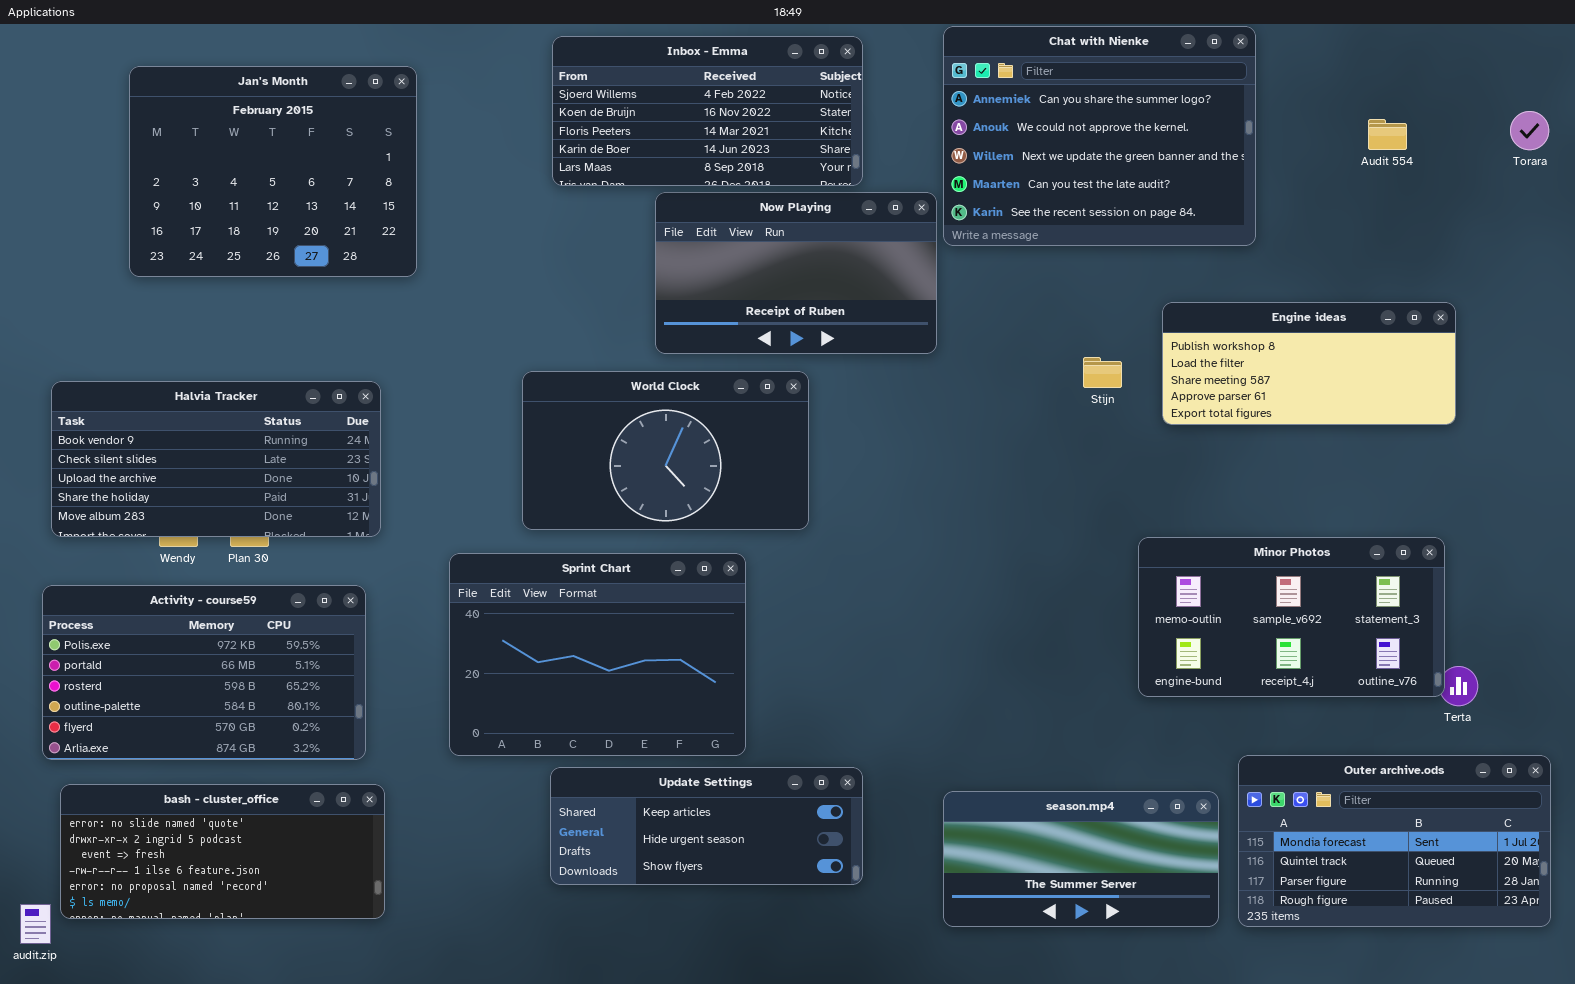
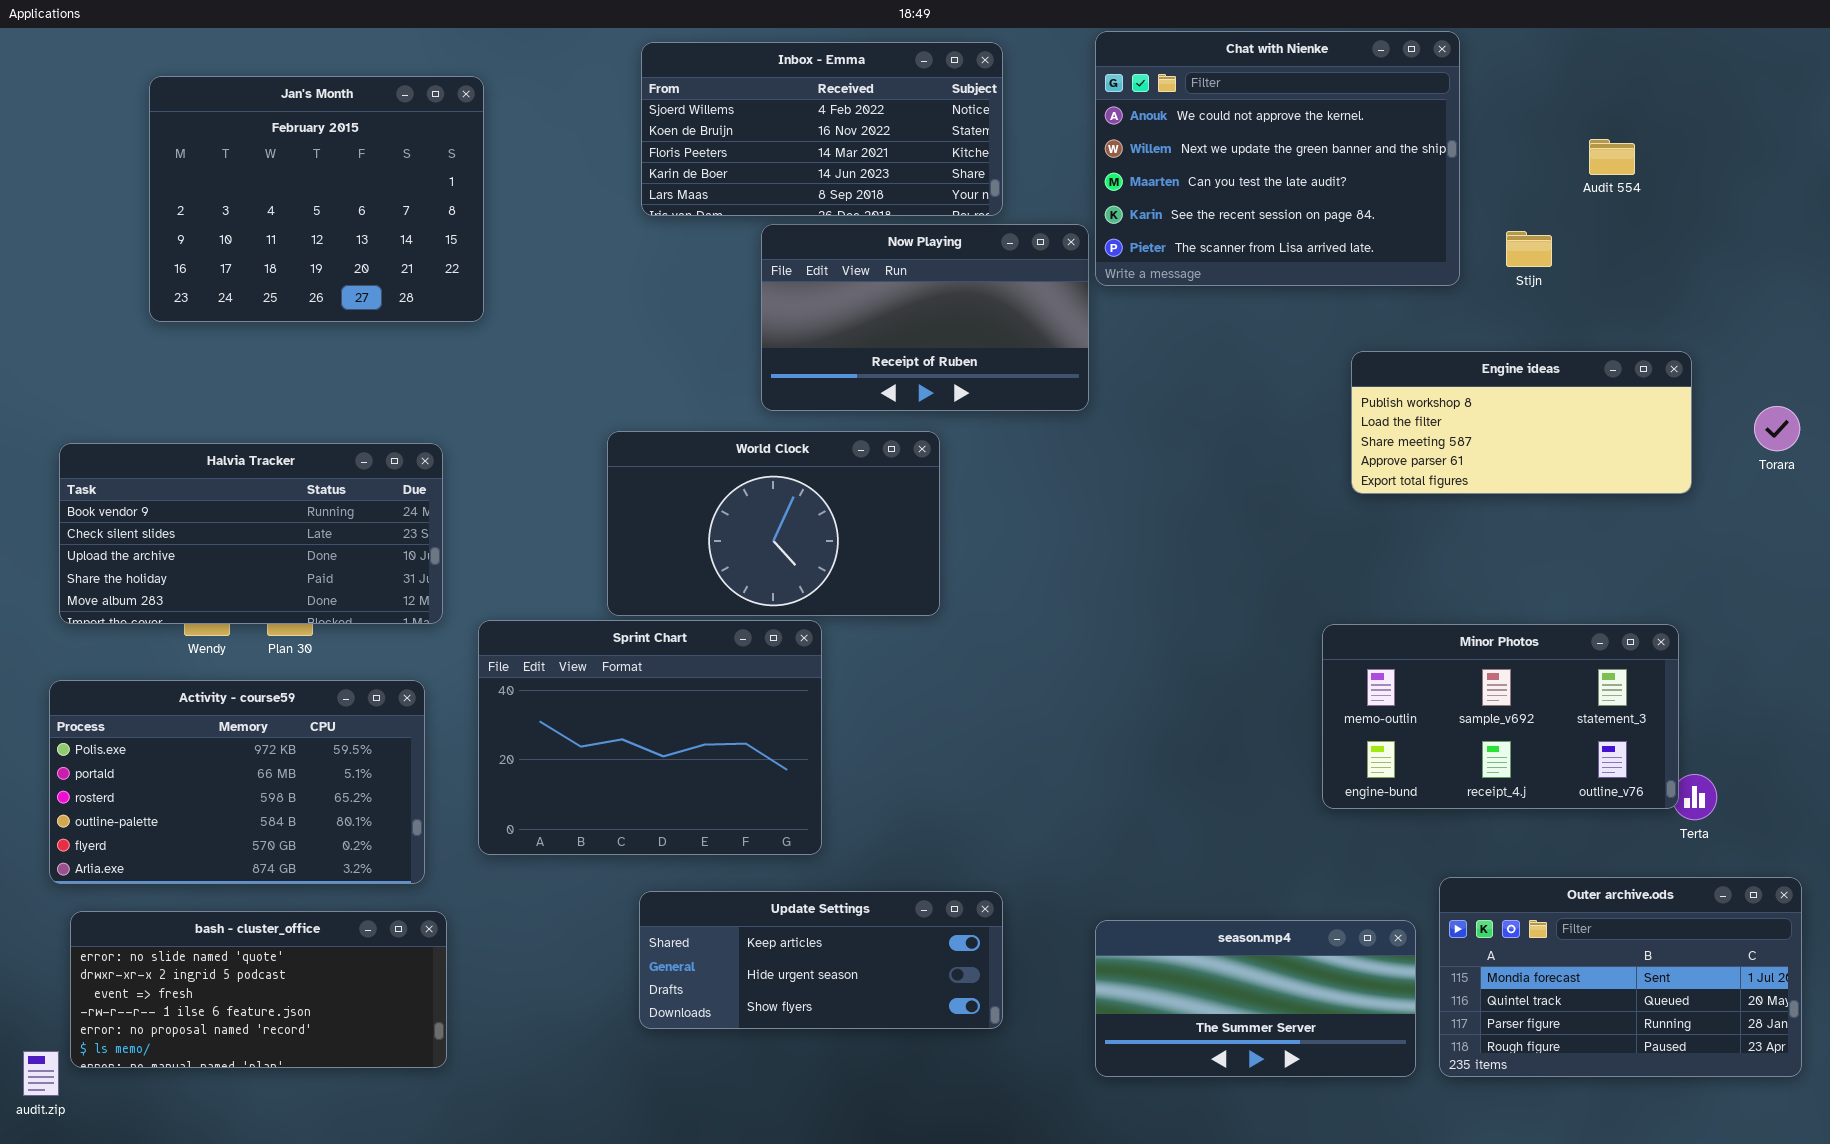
Chat with Nienke: [943,26,1256,246] -> [1095,31,1460,286], scrolled down 1 row
Torara: [1510,111,1549,150] -> [1754,406,1800,451], moved
Stijn: [1083,357,1122,388] -> [1506,231,1552,267], moved
Sprint Chart: [449,553,746,756] -> [478,620,822,855], moved

